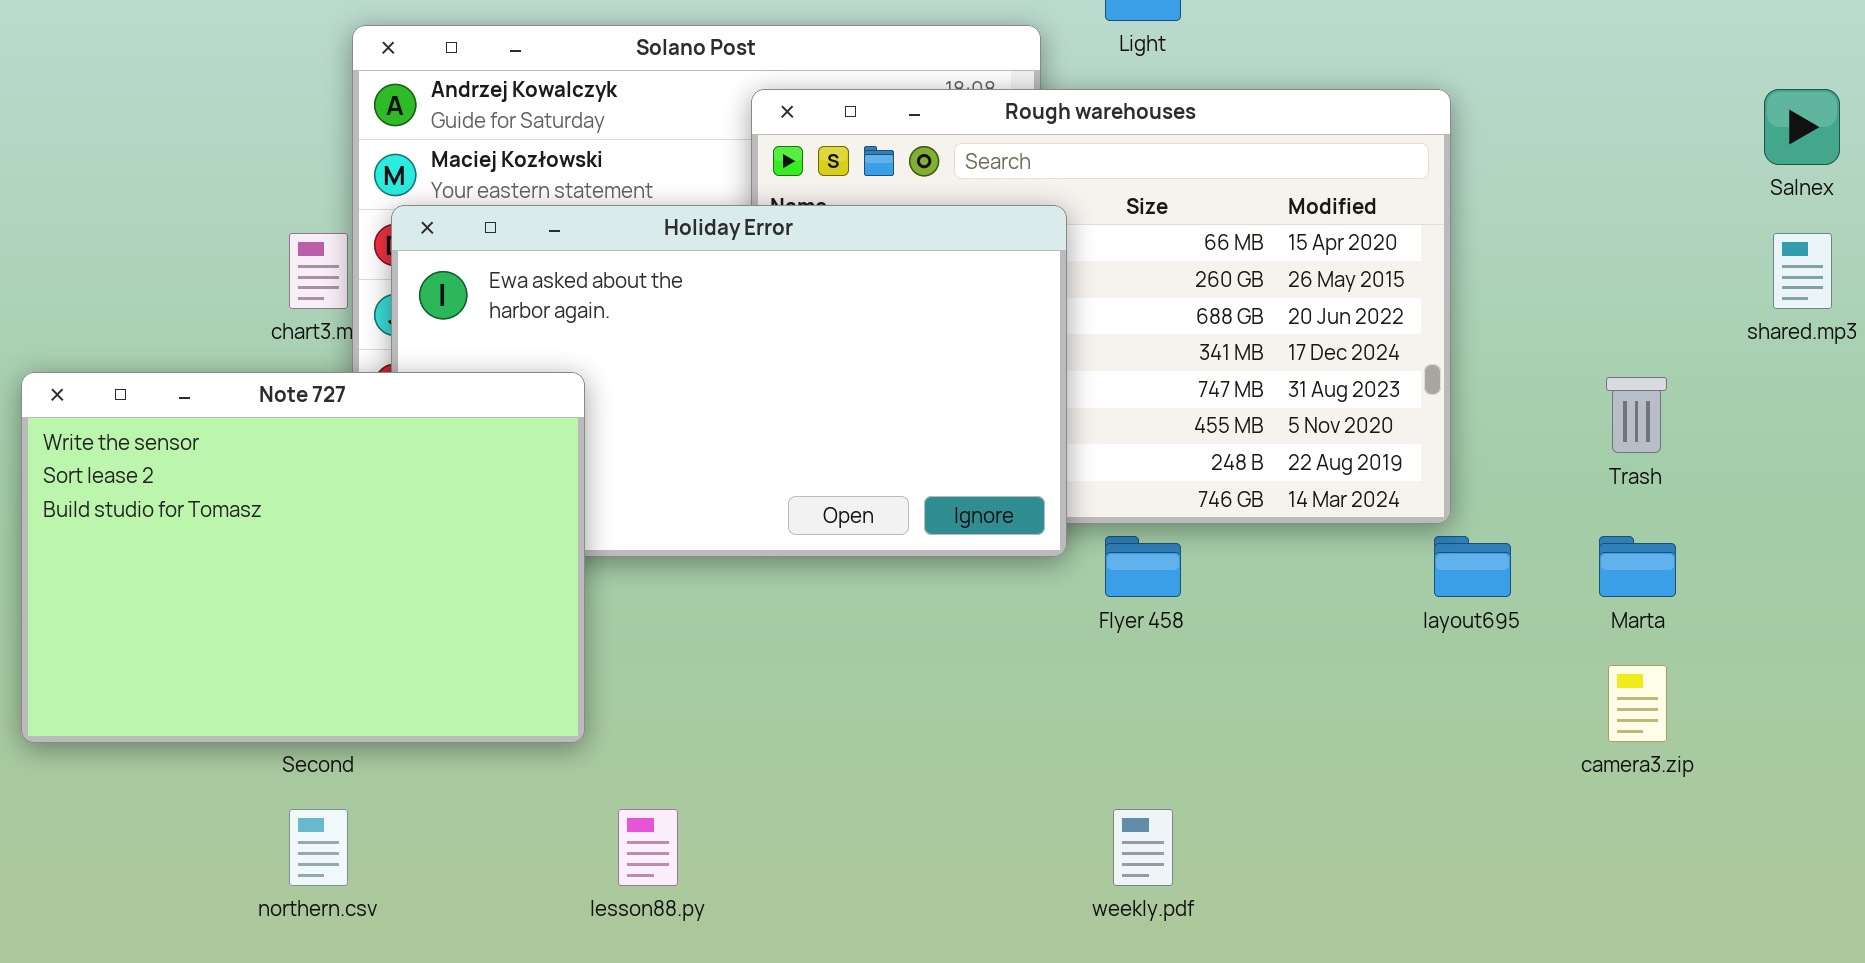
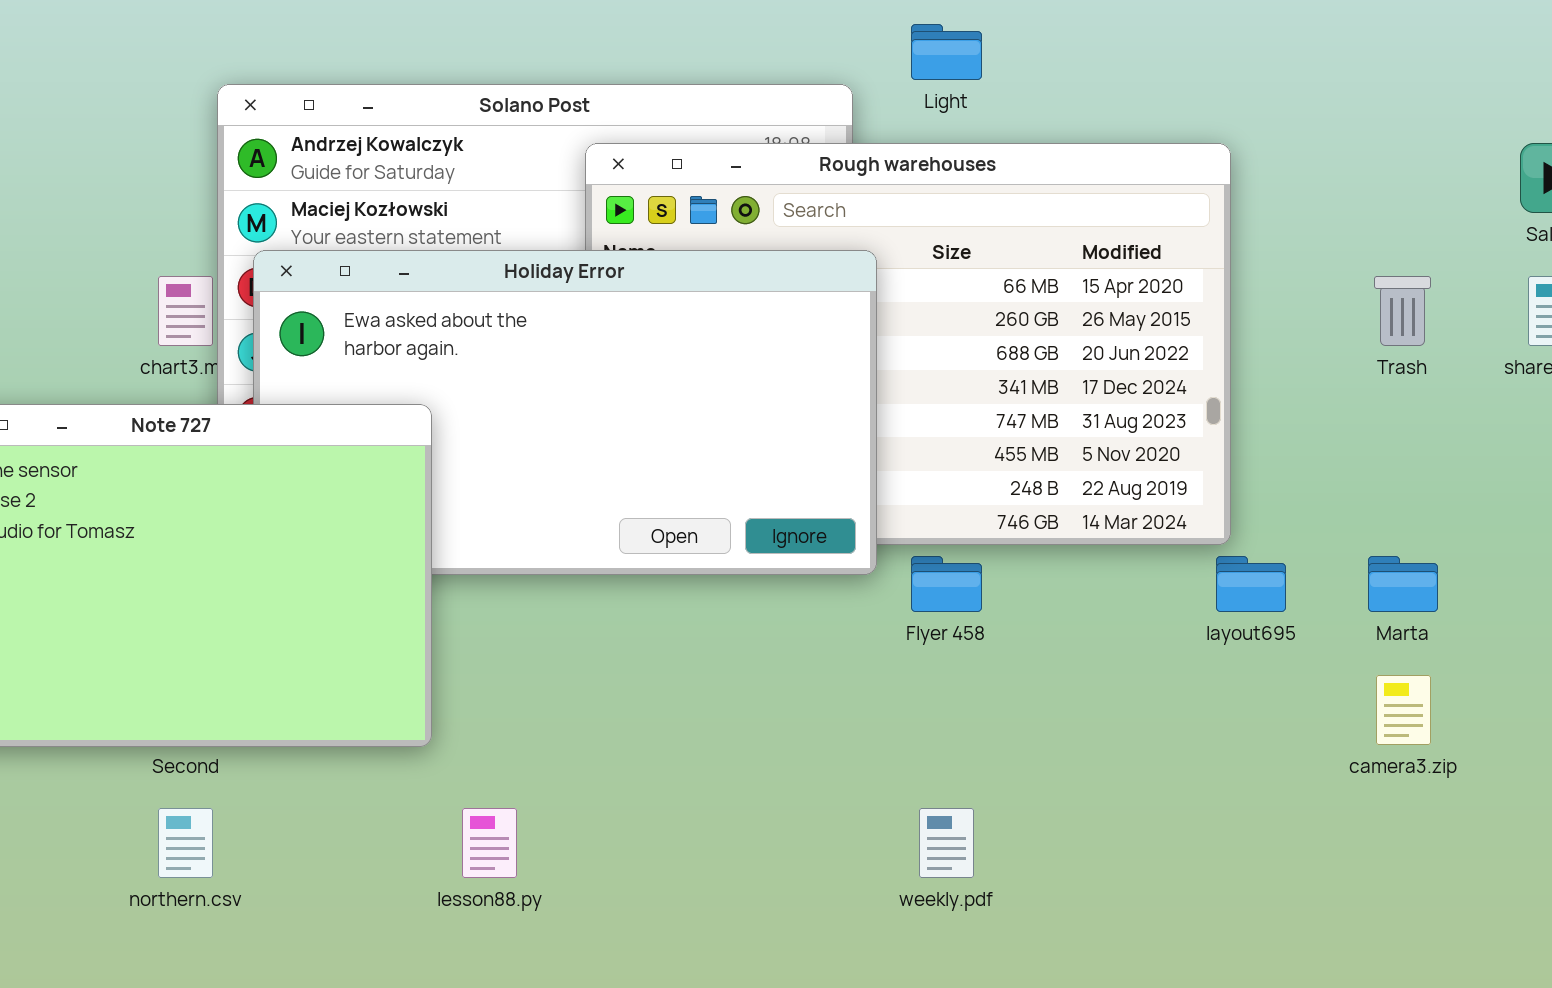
Trash: [1606,377,1667,453] -> [1374,276,1431,346], moved

